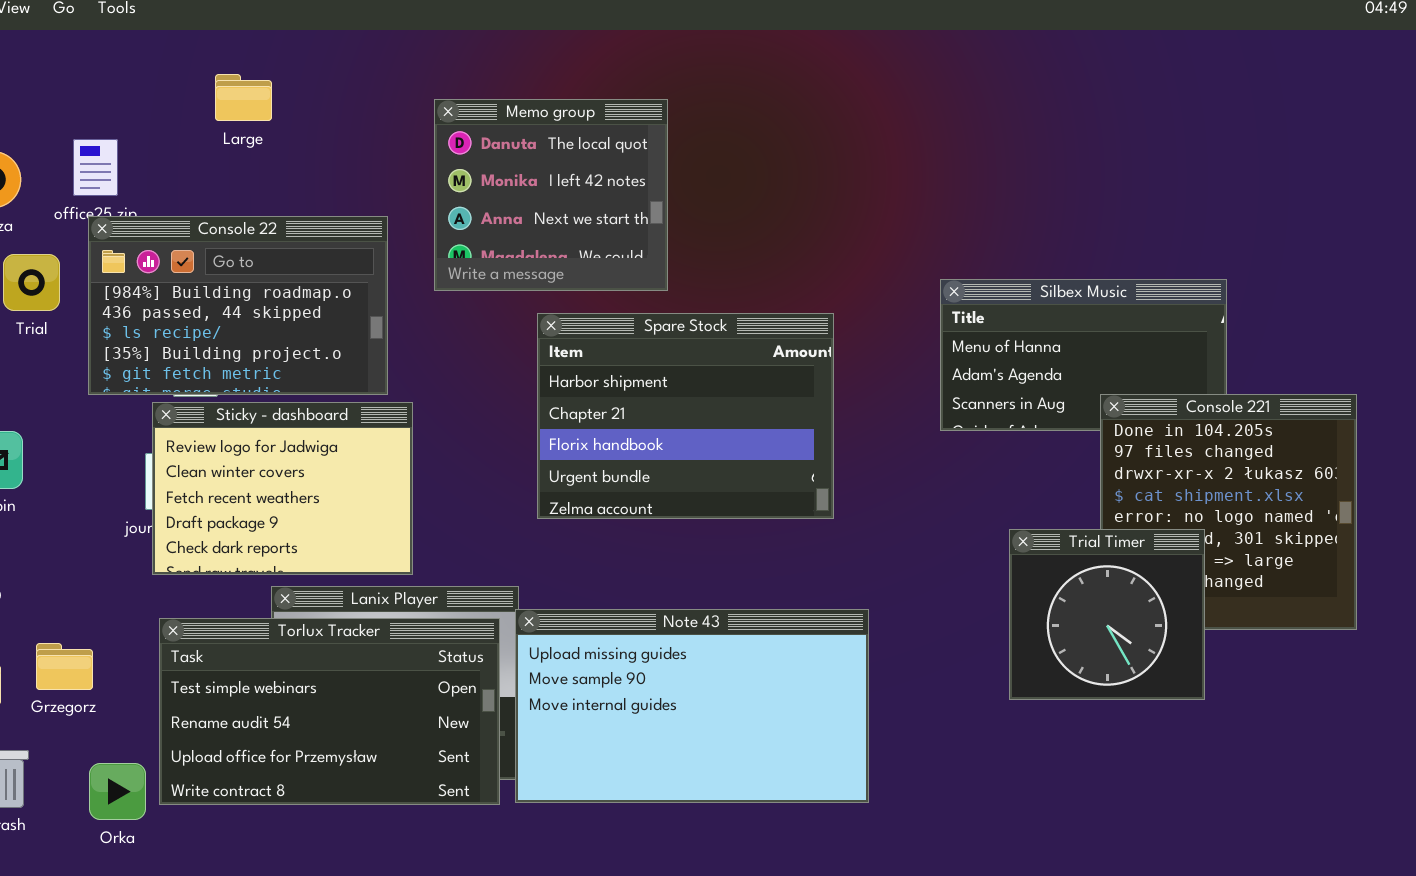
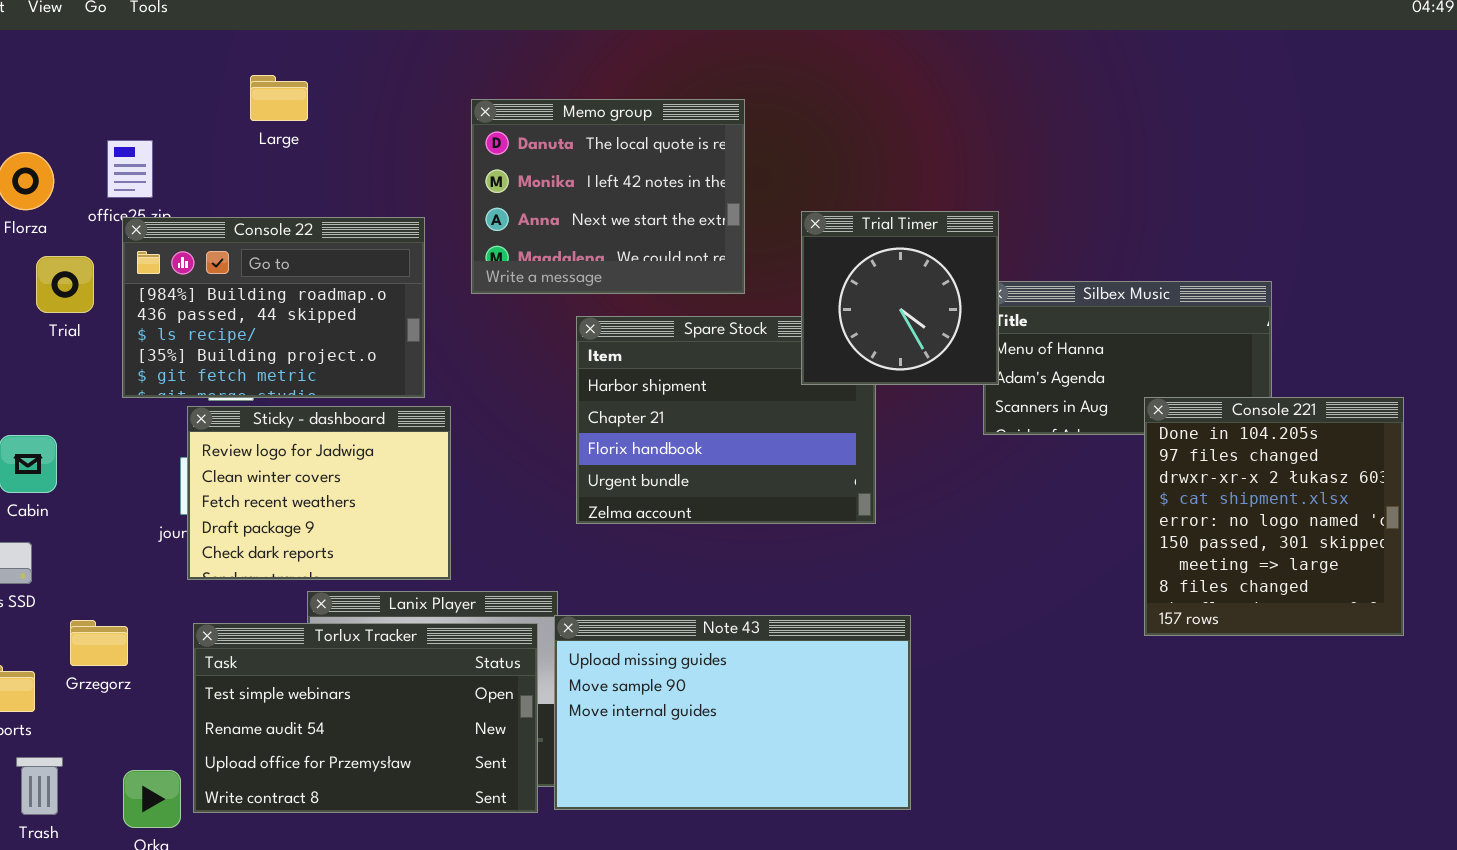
Memo group: [434,99,668,291] -> [471,99,745,294], resized
Trial Timer: [1009,529,1205,700] -> [801,211,999,385], moved
Grzegorz: [36,643,93,690] -> [70,620,128,666], moved

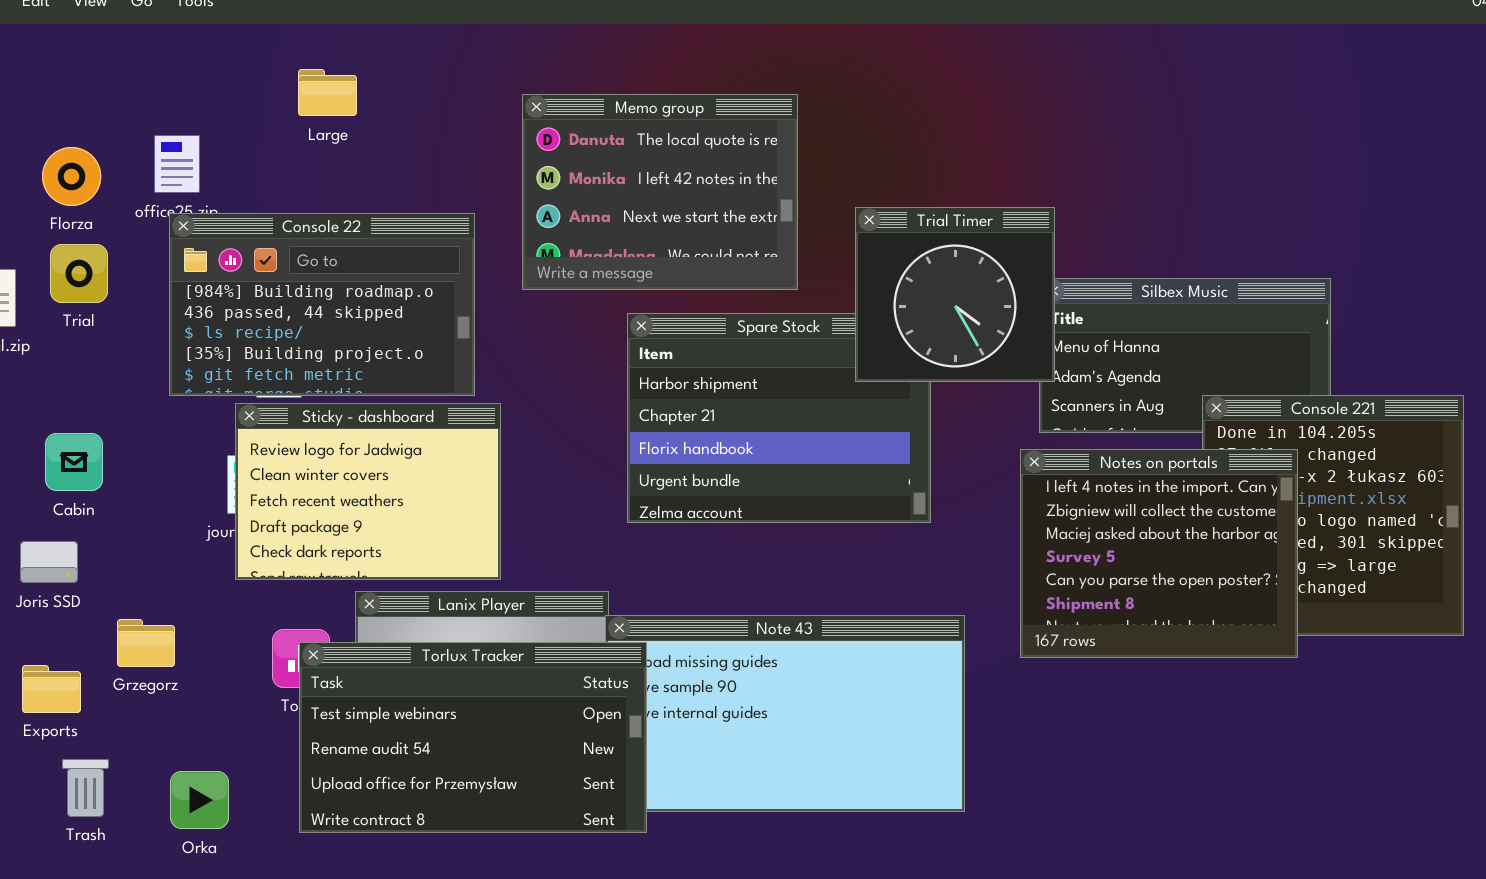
Trial: [36,256,94,313] -> [50,244,108,303], moved
Notes on portals: none -> [1020,449,1298,658], opened
Torlux Tracker: [193,623,538,813] -> [299,642,647,833], moved

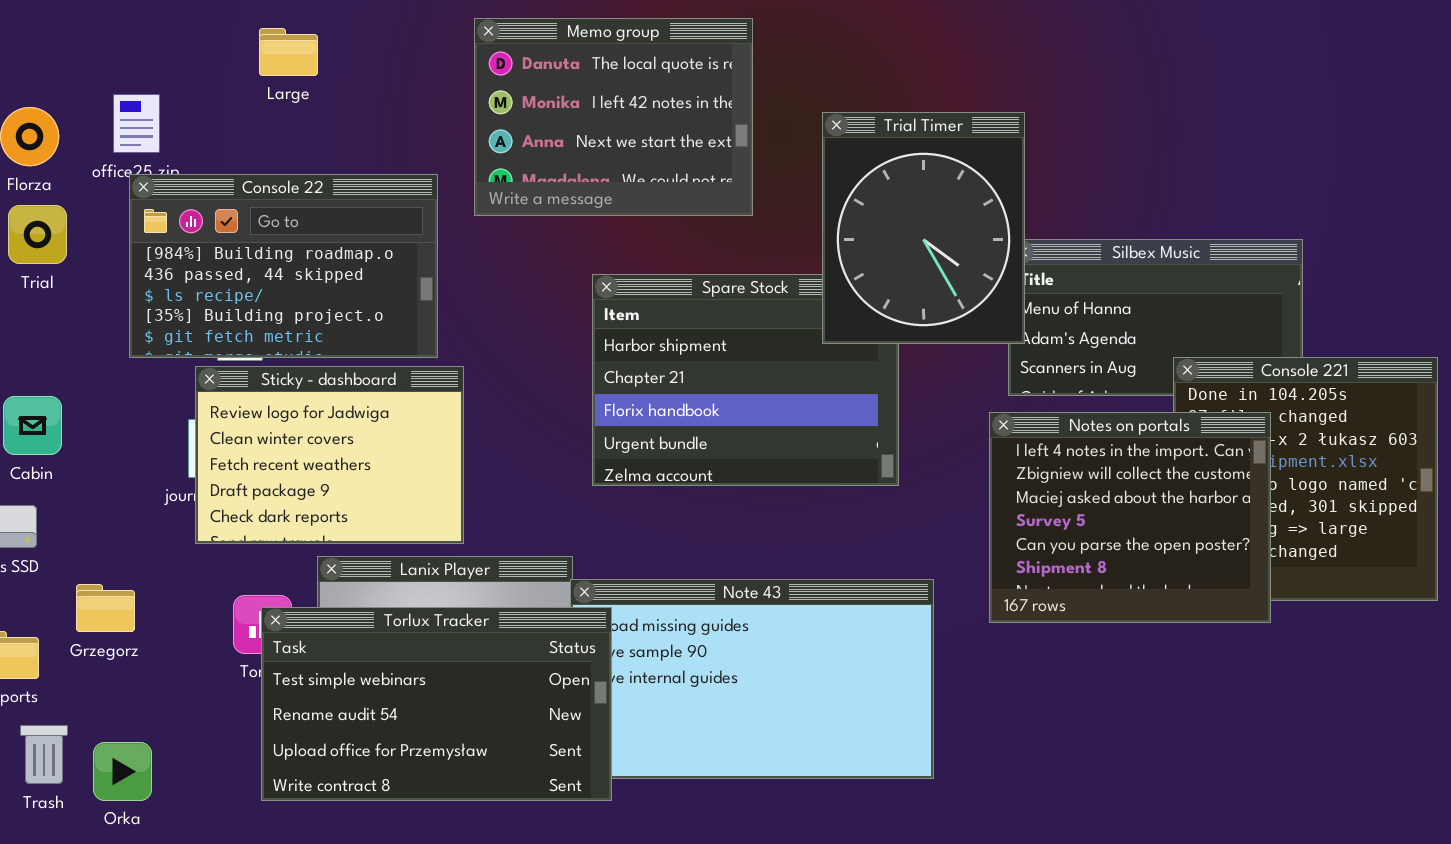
Memo group: [522,94,798,290] -> [474,18,753,216], moved
Trial Timer: [855,207,1055,382] -> [822,112,1025,344], resized
Orka: [170,771,229,829] -> [93,742,152,801], moved

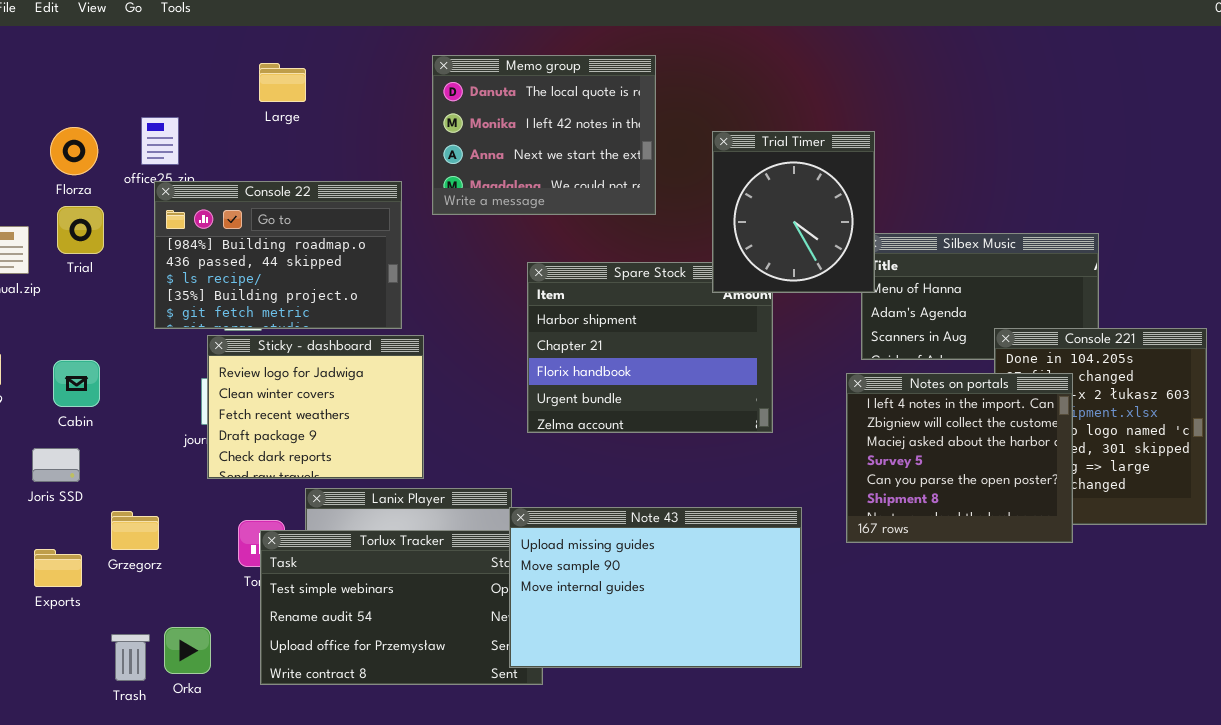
Trial Timer: [822,112,1025,344] -> [712,131,875,293], resized
Note 43: [570,579,934,779] -> [509,507,802,668], raised
Trash: [20,725,68,784] -> [111,634,150,681], moved
Orka: [93,742,152,801] -> [164,627,211,674], moved

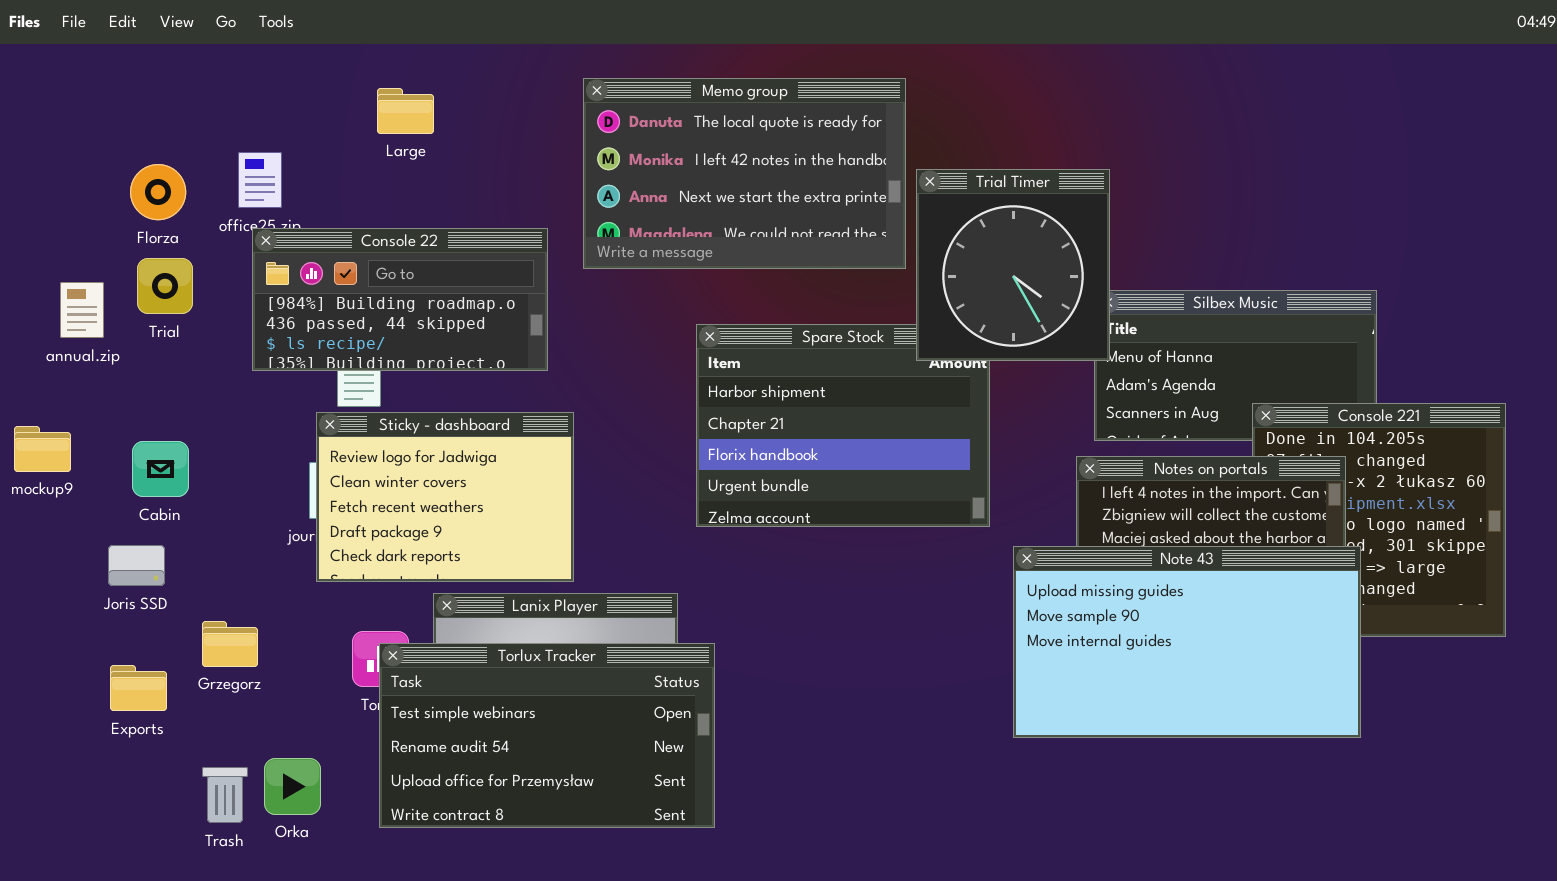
Memo group: [432,55,656,215] -> [583,78,906,269], resized
Console 22: [154,181,402,329] -> [252,228,548,371], resized
Note 43: [509,507,802,668] -> [1013,546,1361,738], moved

